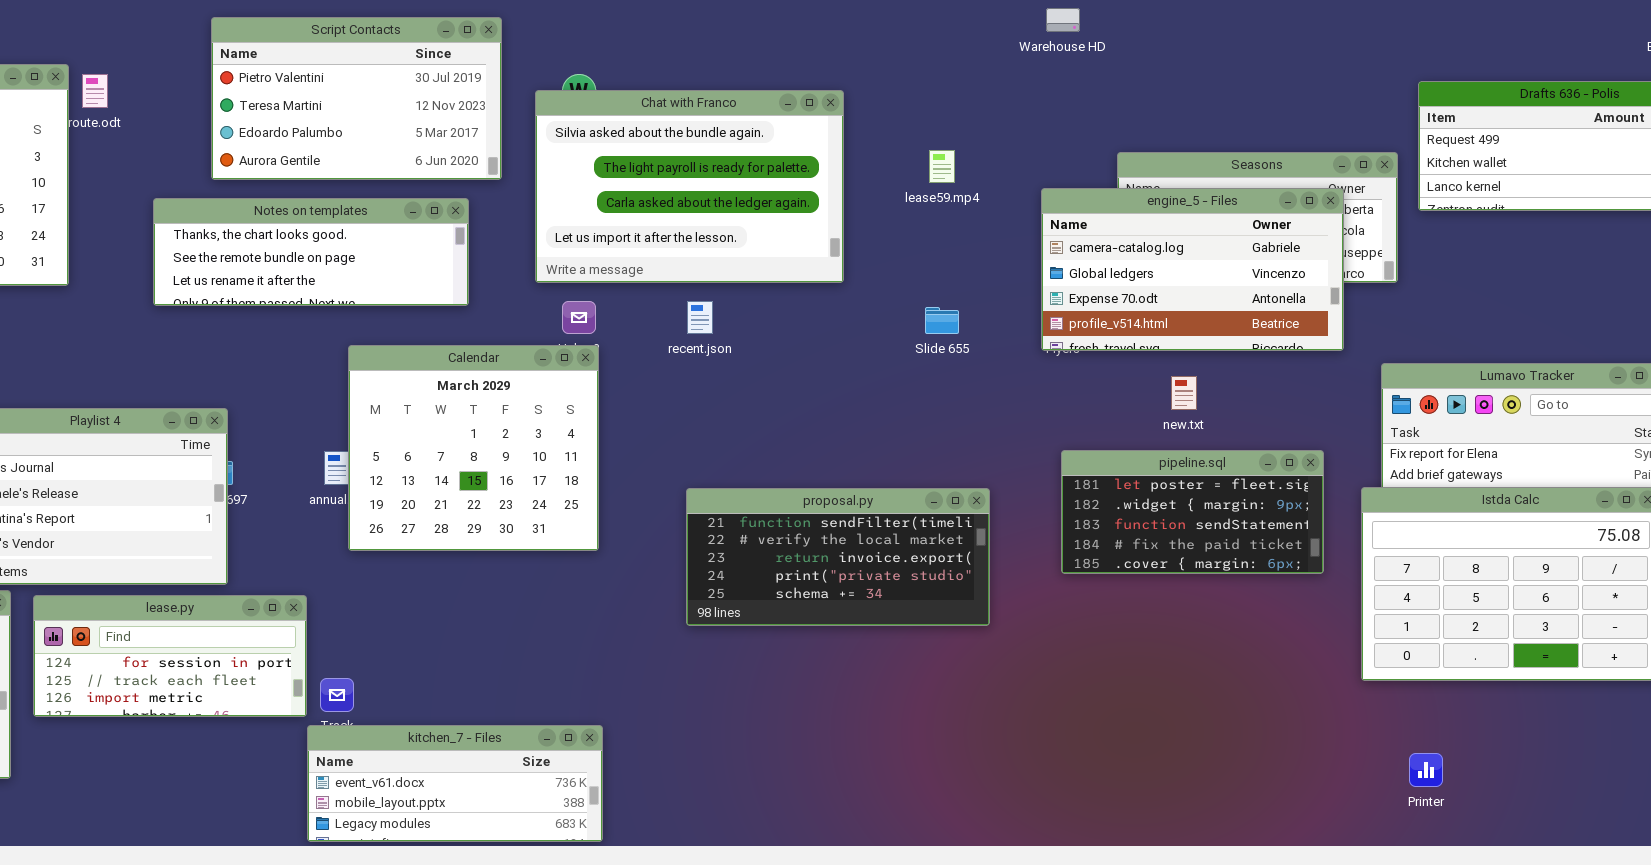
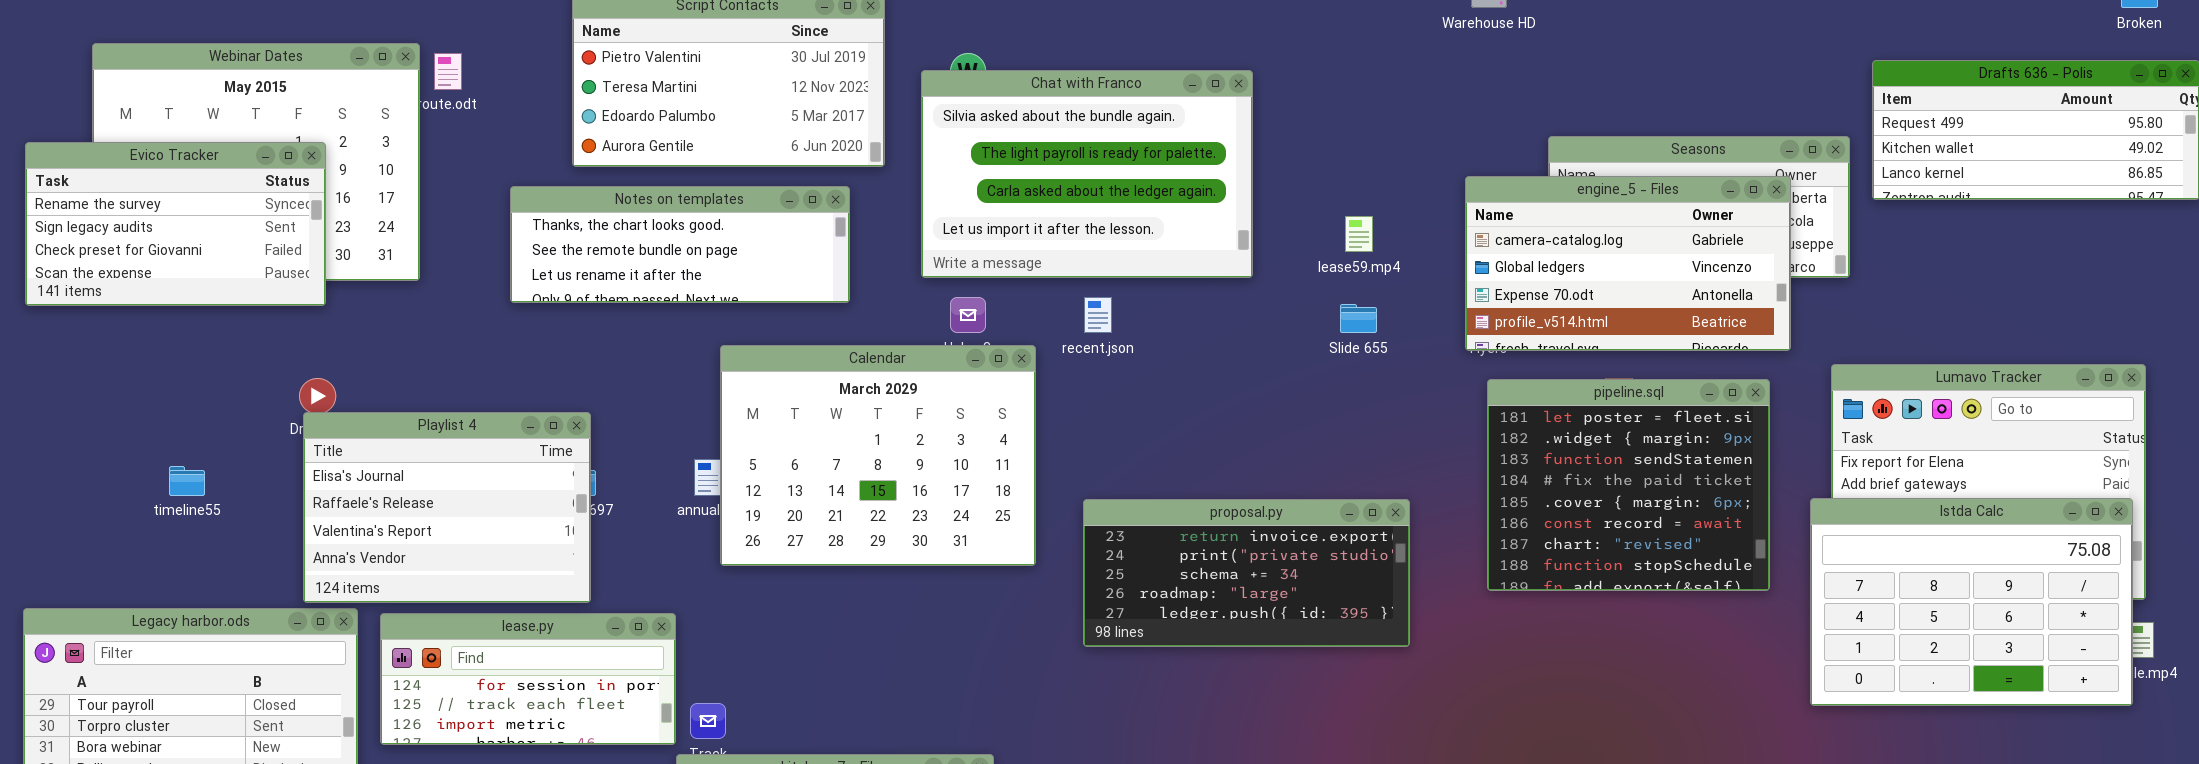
lease59.mp4: [929,150,955,183] -> [1345,216,1373,252], moved
Calendar: [348,345,599,551] -> [720,345,1036,566], resized
pipeline.sql: [1061,450,1324,574] -> [1487,379,1770,591], resized
proposal.py: [686,488,990,626] -> [1083,499,1410,647], scrolled down 2 rows

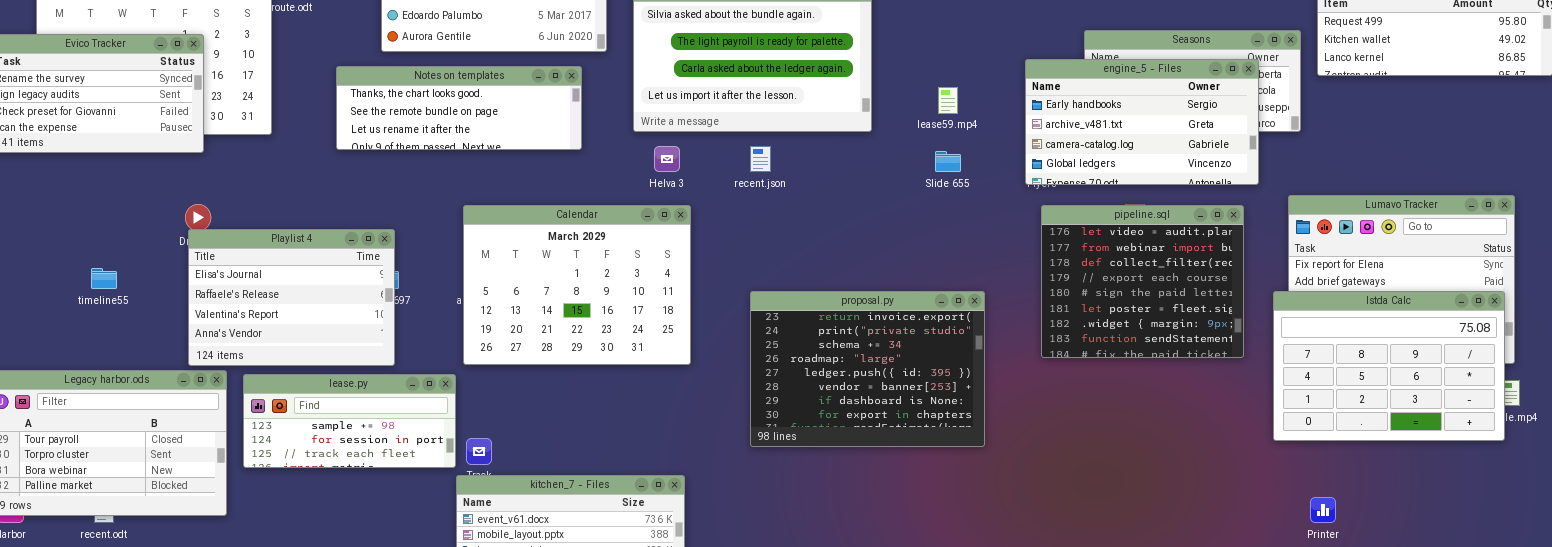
engine_5 - Files: [1465,176,1791,351] -> [1025,59,1259,185], scrolled up 2 rows
Calendar: [720,345,1036,566] -> [463,205,691,365], moved
pipeline.sql: [1487,379,1770,591] -> [1041,205,1244,358], scrolled up 5 rows
proposal.py: [1083,499,1410,647] -> [750,291,985,447], resized
lease.py: [380,613,676,745] -> [243,374,456,468], scrolled up 1 row

